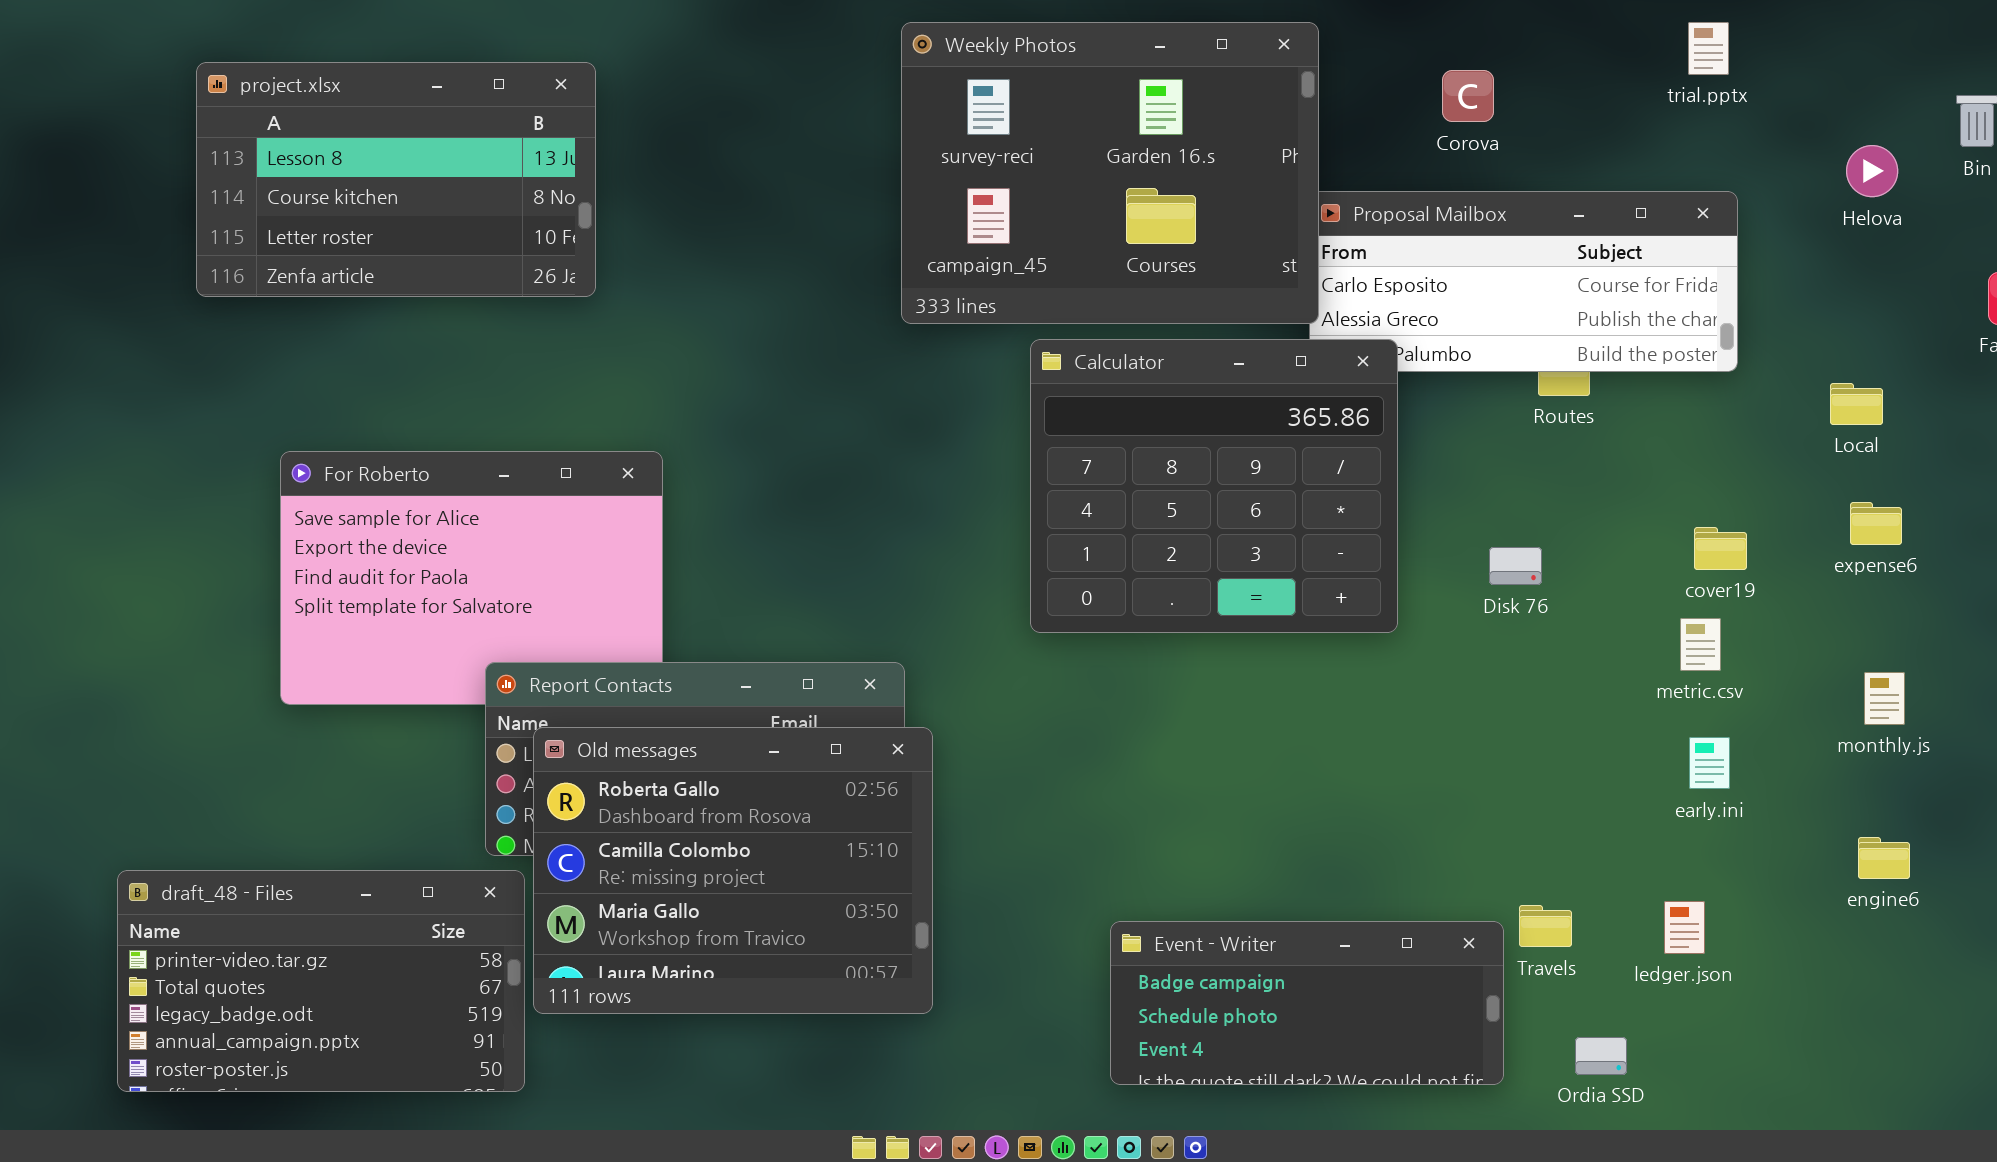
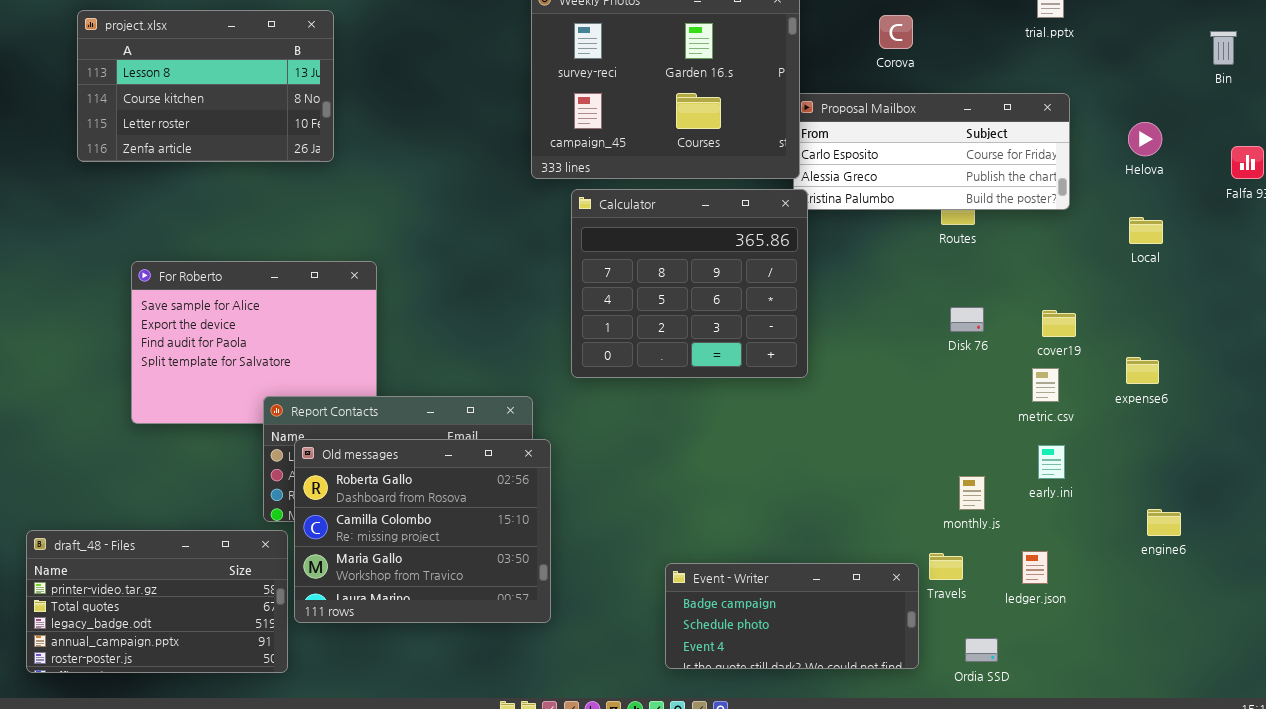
Helova: [1846,145,1898,197] -> [1128,122,1162,156], moved
Calculator: [1030,339,1398,633] -> [571,189,808,378], moved
expense6: [1850,502,1902,545] -> [1126,357,1159,384], moved
Disk 76: [1489,547,1542,585] -> [950,307,984,332], moved
monthly.js: [1864,672,1905,725] -> [959,476,985,510], moved

